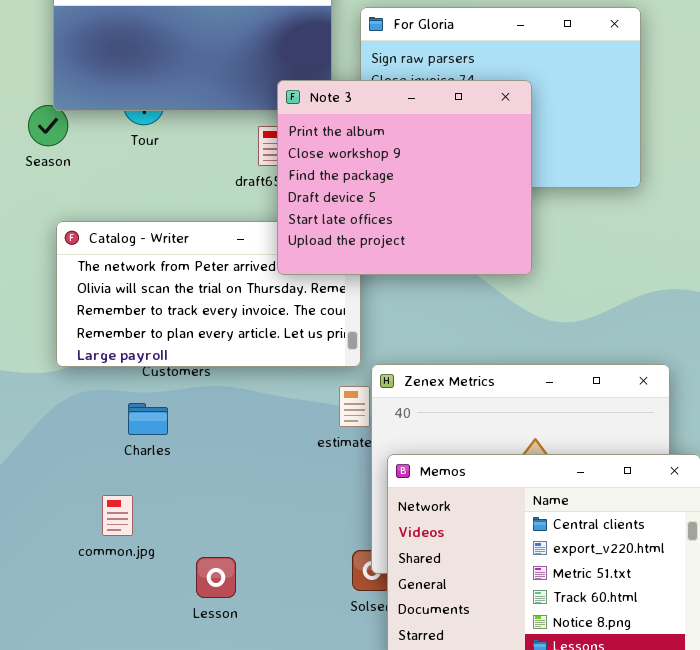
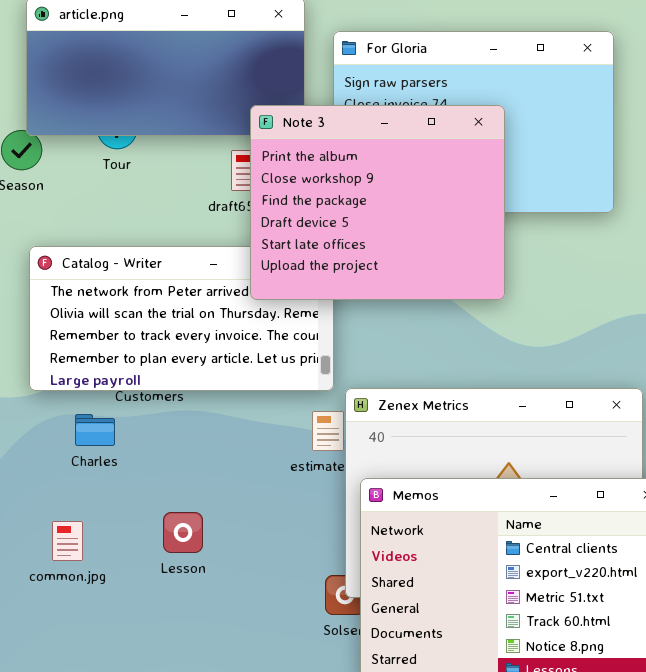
Charles: [128,403,168,435] -> [75,414,115,446], moved
common.jpg: [102,495,133,536] -> [52,521,83,561], moved
Lesson: [196,557,236,598] -> [163,512,203,553], moved

